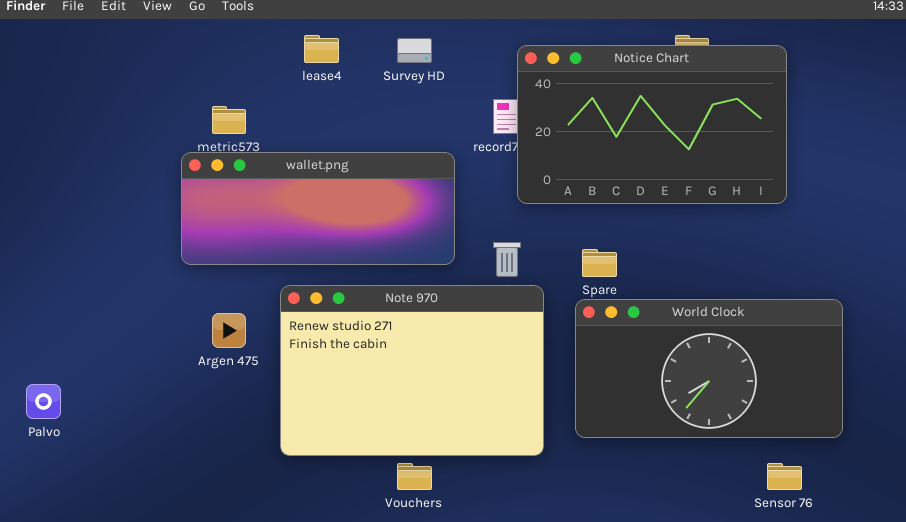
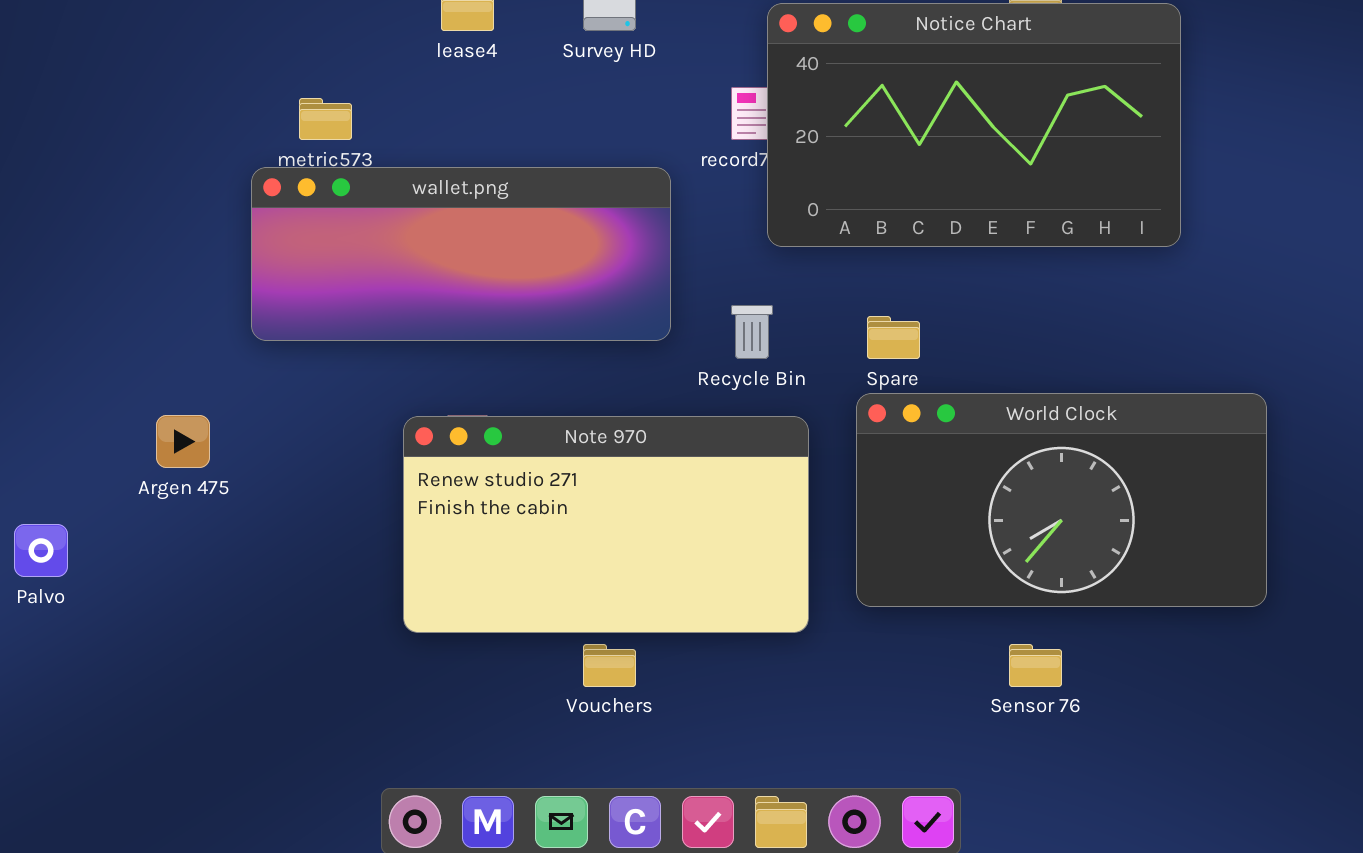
Note 970: [280,285,544,456] -> [403,416,809,633], resized
Argen 475: [212,313,246,348] -> [156,415,210,468], moved
Sensor 76: [767,463,802,490] -> [1009,644,1062,687], moved

